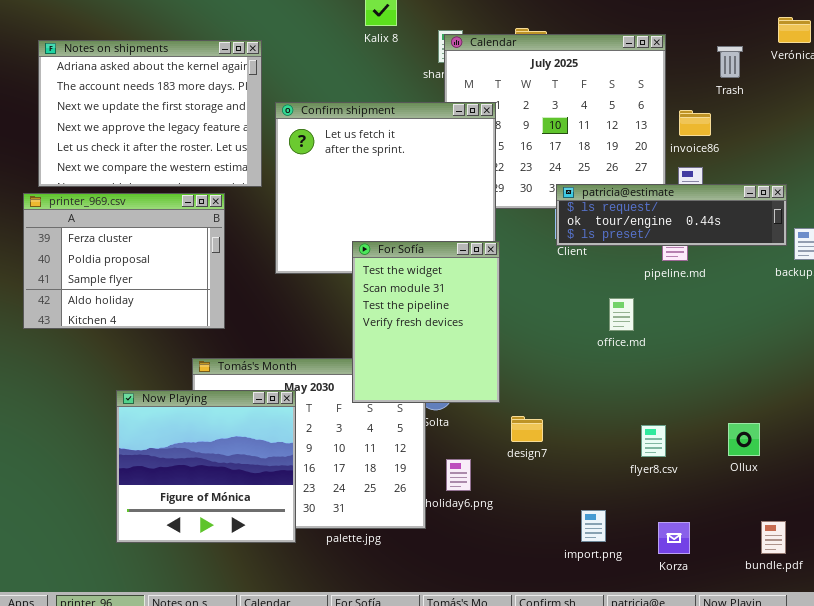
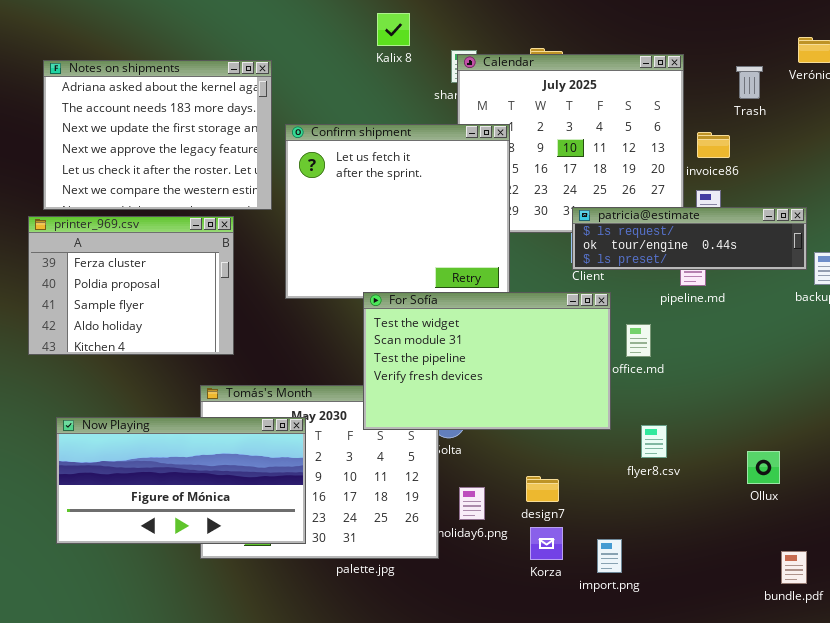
For Sofía: [352,241,500,403] -> [363,292,611,430], resized
Now Playing: [116,390,296,543] -> [56,417,306,544], resized
design7: [511,416,543,442] -> [526,476,559,502], moved
flyer8.csv: [641,425,666,457] -> [641,425,667,458], moved
Korza: [658,522,690,554] -> [530,527,563,560], moved

